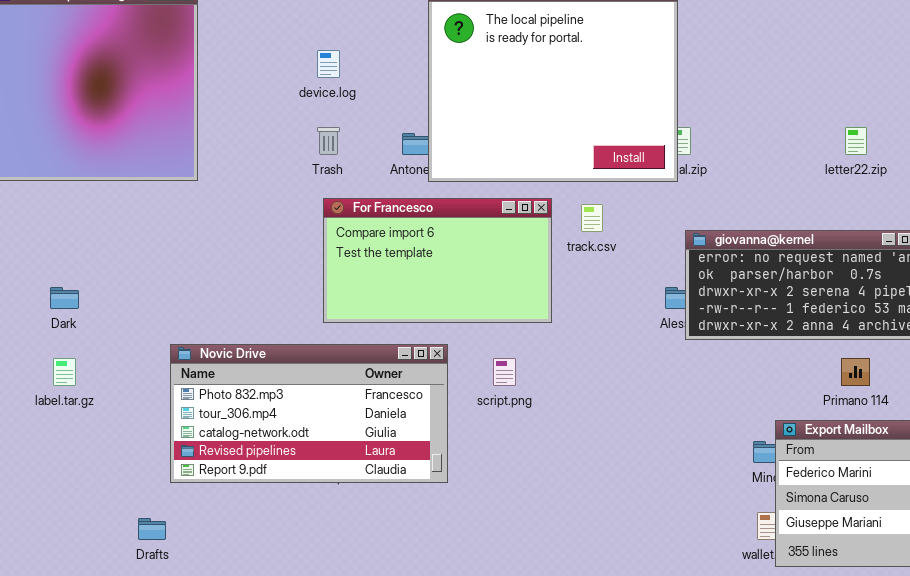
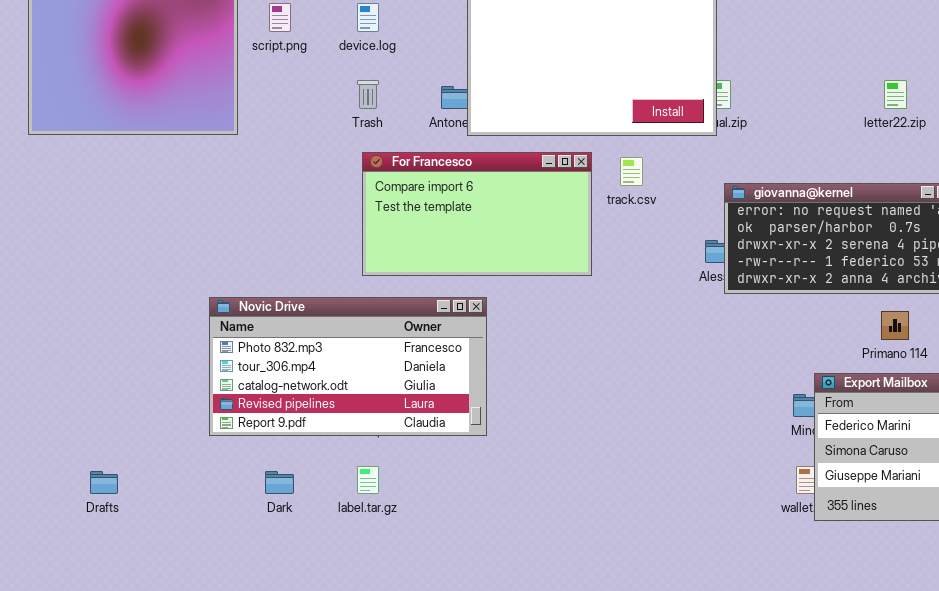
Dark: [50,287,79,309] -> [265,471,294,494], moved
label.tar.gz: [53,358,76,386] -> [357,466,379,494], moved
script.png: [493,358,516,386] -> [269,3,291,32], moved
Drafts: [138,518,166,540] -> [90,471,118,494], moved

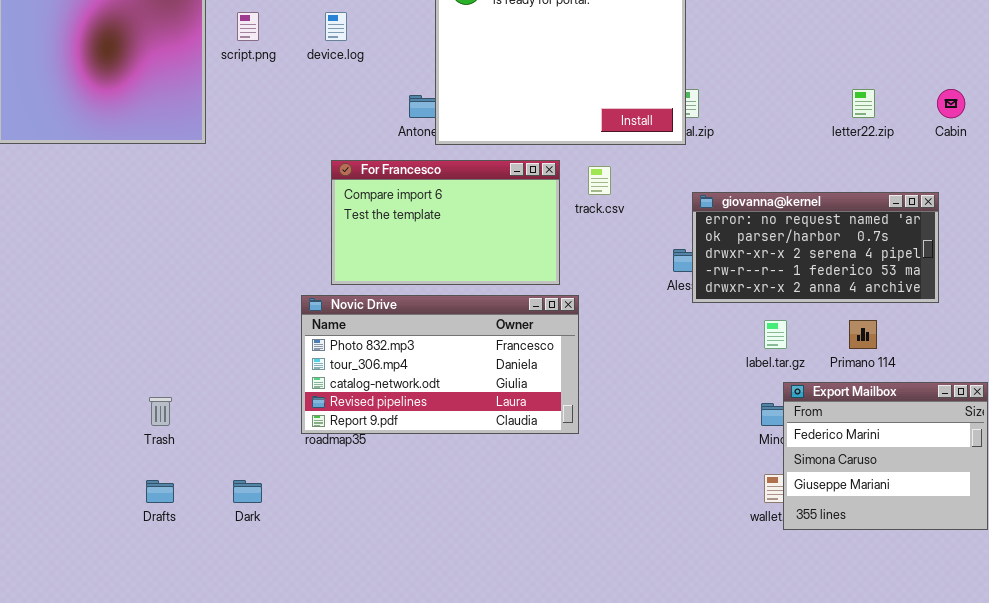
Trash: [357,80,379,109] -> [149,397,172,426], moved
Novic Drive: [209,297,487,436] -> [301,295,579,434], moved
label.tar.gz: [357,466,379,494] -> [764,320,787,349], moved
Drafts: [90,471,118,494] -> [146,480,174,503], moved

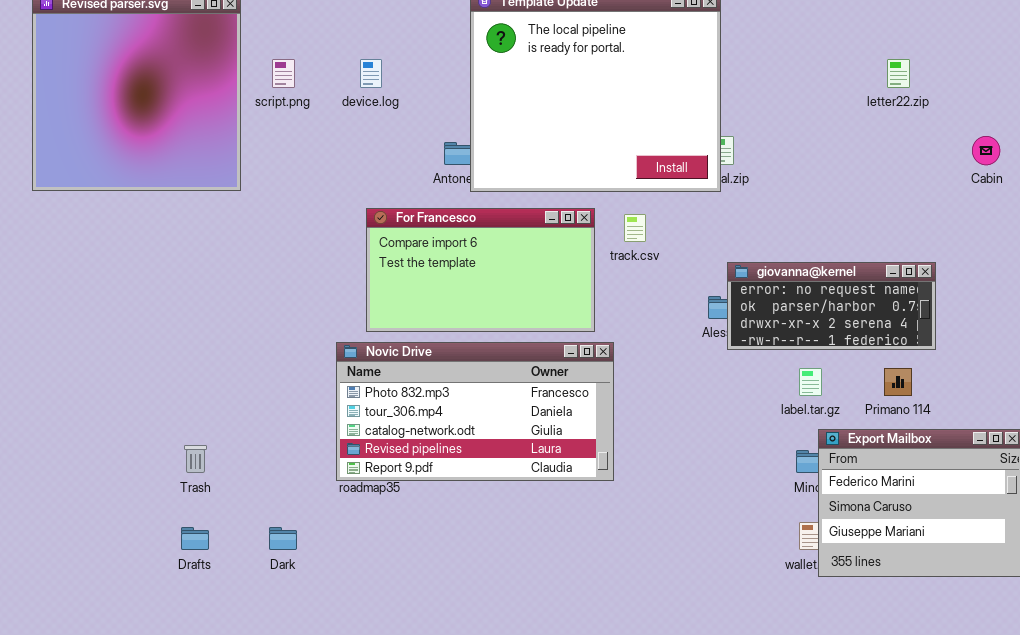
letter22.zip: [852,89,875,118] -> [887,59,910,88], moved
giovanna@kernel: [692,192,939,303] -> [727,262,936,350], resized

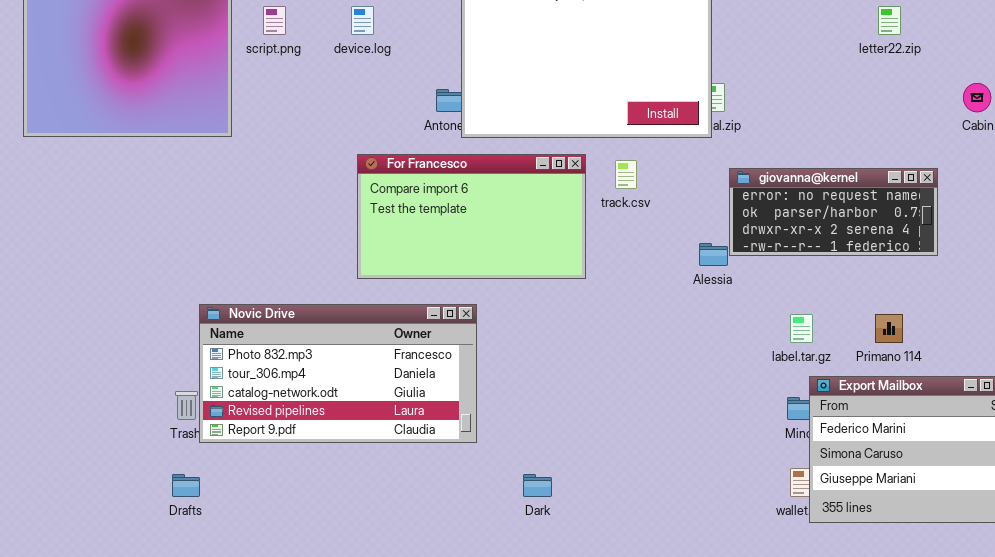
giovanna@kernel: [727,262,936,350] -> [729,168,938,256], moved
Novic Drive: [336,342,614,481] -> [199,304,477,443], moved
Dark: [269,527,297,550] -> [523,474,552,497], moved

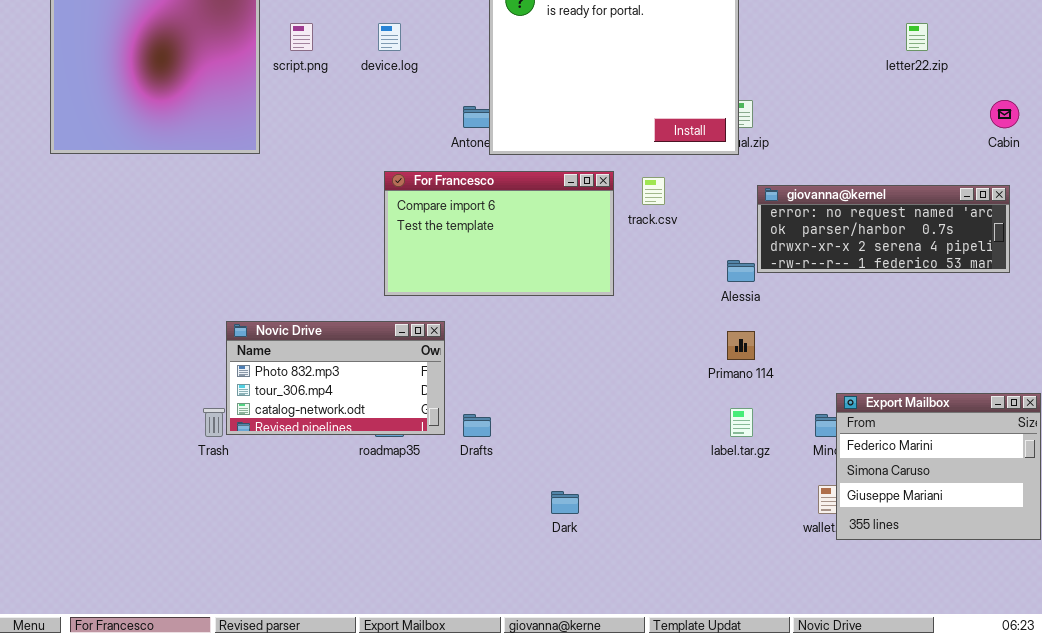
giovanna@kernel: [729,168,938,256] -> [757,185,1010,273], resized
Novic Drive: [199,304,477,443] -> [226,321,445,435], resized
label.tar.gz: [790,314,813,343] -> [730,408,753,437], moved
Primano 114: [875,314,903,343] -> [727,331,755,360], moved
Drafts: [172,474,200,497] -> [463,414,491,437], moved

